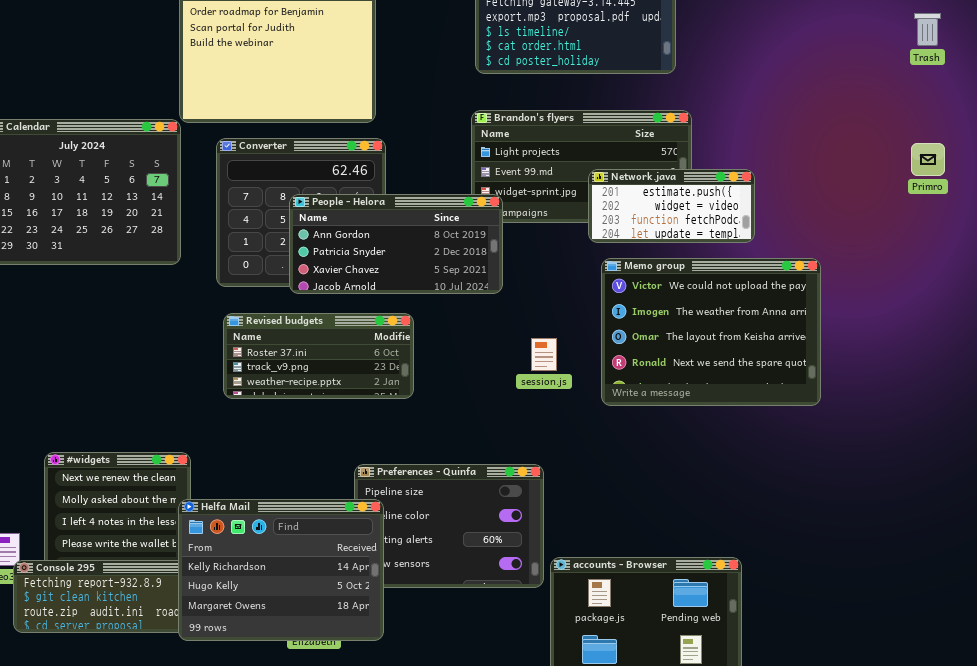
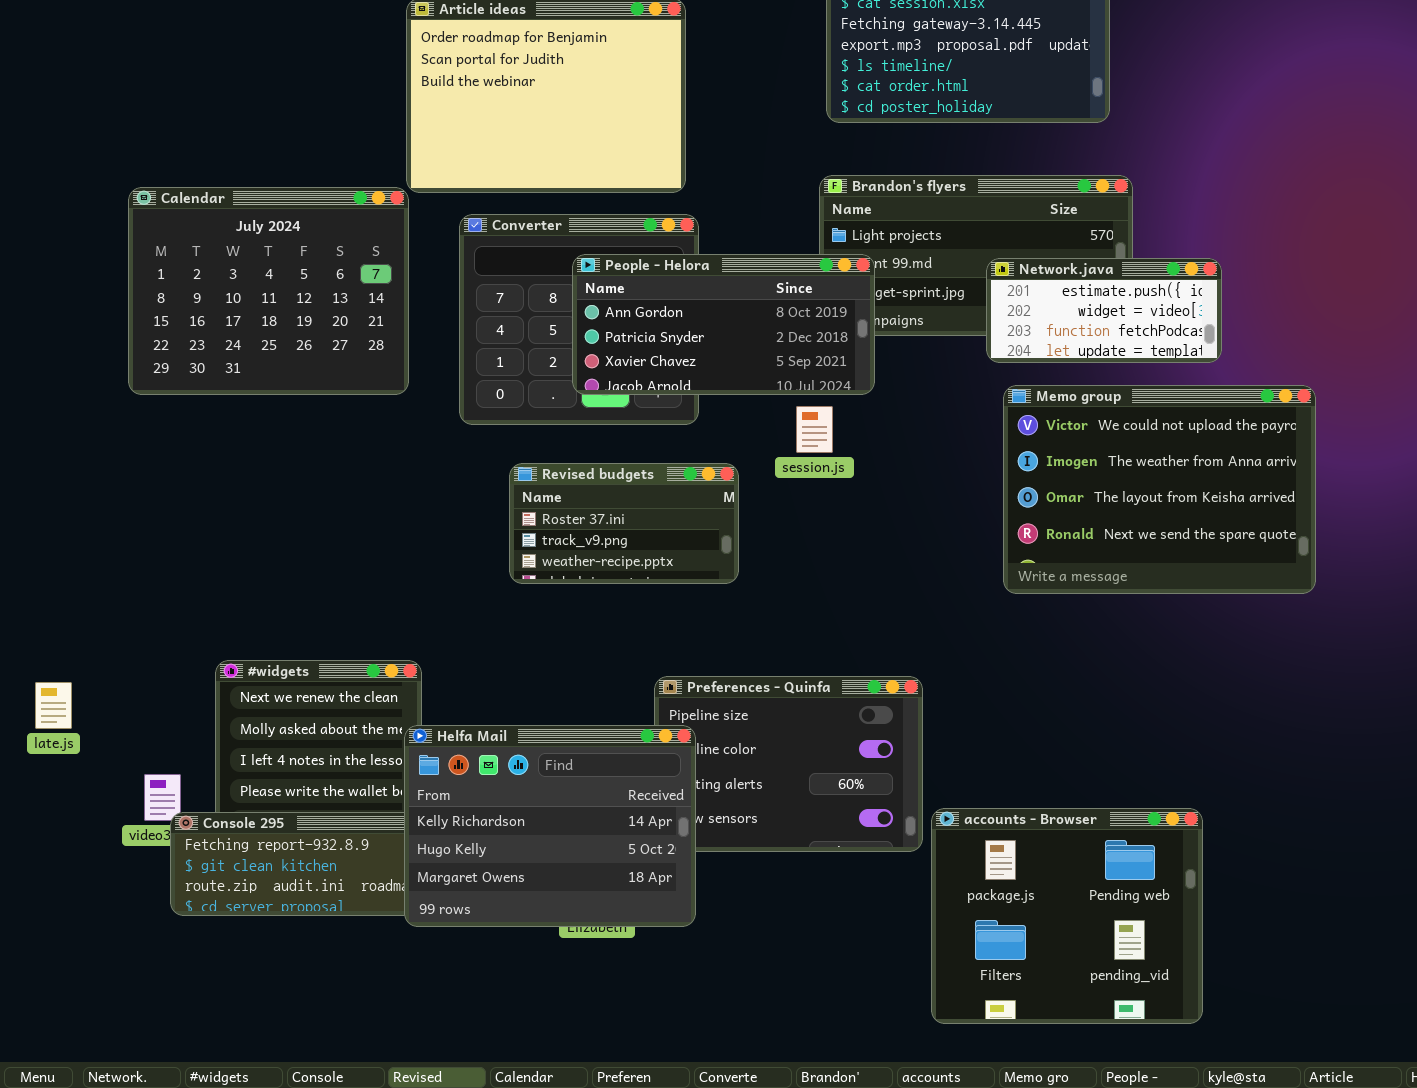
People - Helora: [289,194,503,294] -> [572,254,875,395], moved
Revised budgets: [223,313,414,399] -> [509,463,739,584], resized
session.js: [531,338,557,371] -> [796,406,833,453], moved

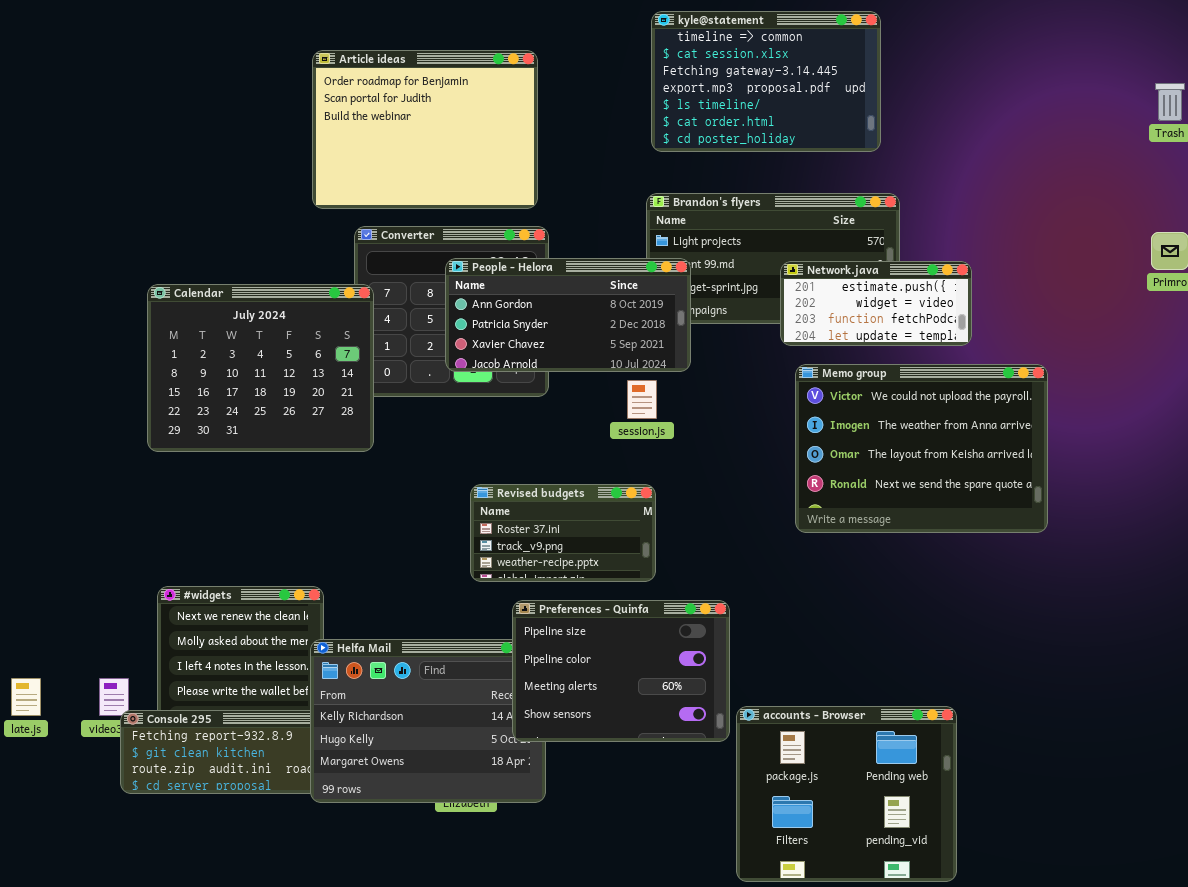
Calendar: [128,187,409,395] -> [147,284,374,452], moved
Revised budgets: [509,463,739,584] -> [470,484,656,582], moved
Preferences - Quinfa: [654,676,923,852] -> [512,600,730,742], raised
late.js: [35,682,72,729] -> [11,678,41,716], moved

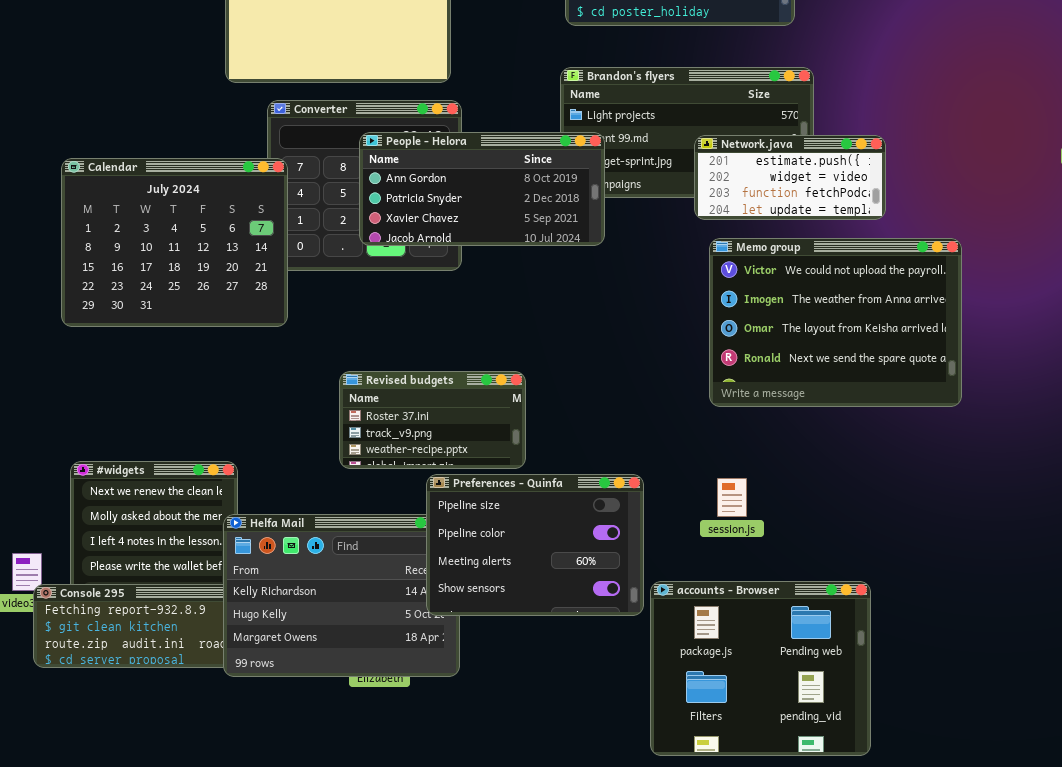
session.js: [627,380,657,419] -> [717,478,747,517], moved
Revised budgets: [470,484,656,582] -> [339,371,526,469], moved

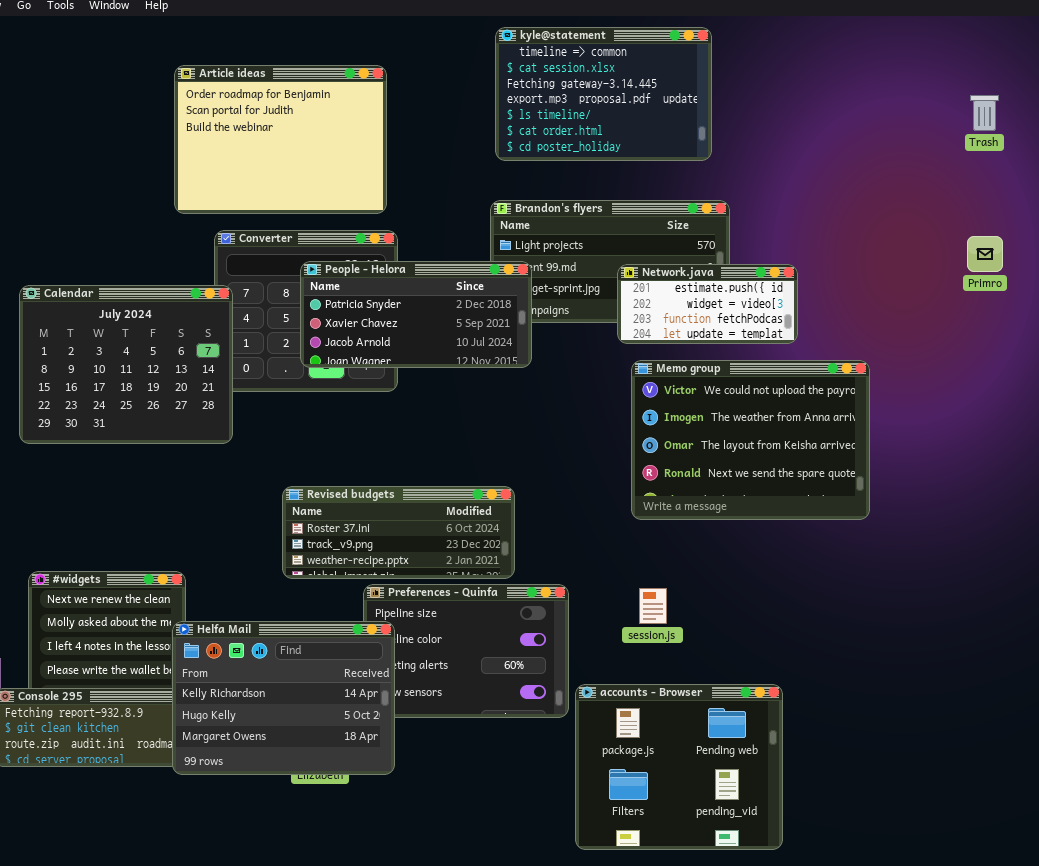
People - Helora: [359,132,605,246] -> [300,261,532,368], scrolled down 1 row
Revised budgets: [339,371,526,469] -> [282,486,515,579], resized
Helfa Mail: [223,514,460,677] -> [172,621,395,775], raised

